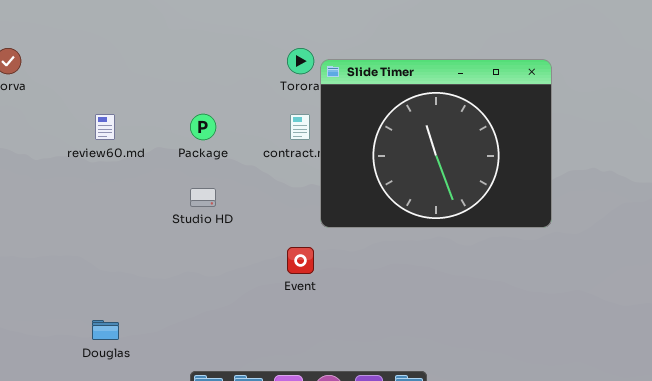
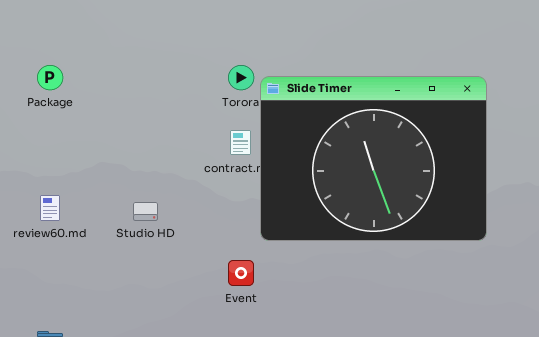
review60.md: [95,114,115,140] -> [40,195,60,221], moved
Package: [190,114,216,140] -> [37,65,63,90], moved

